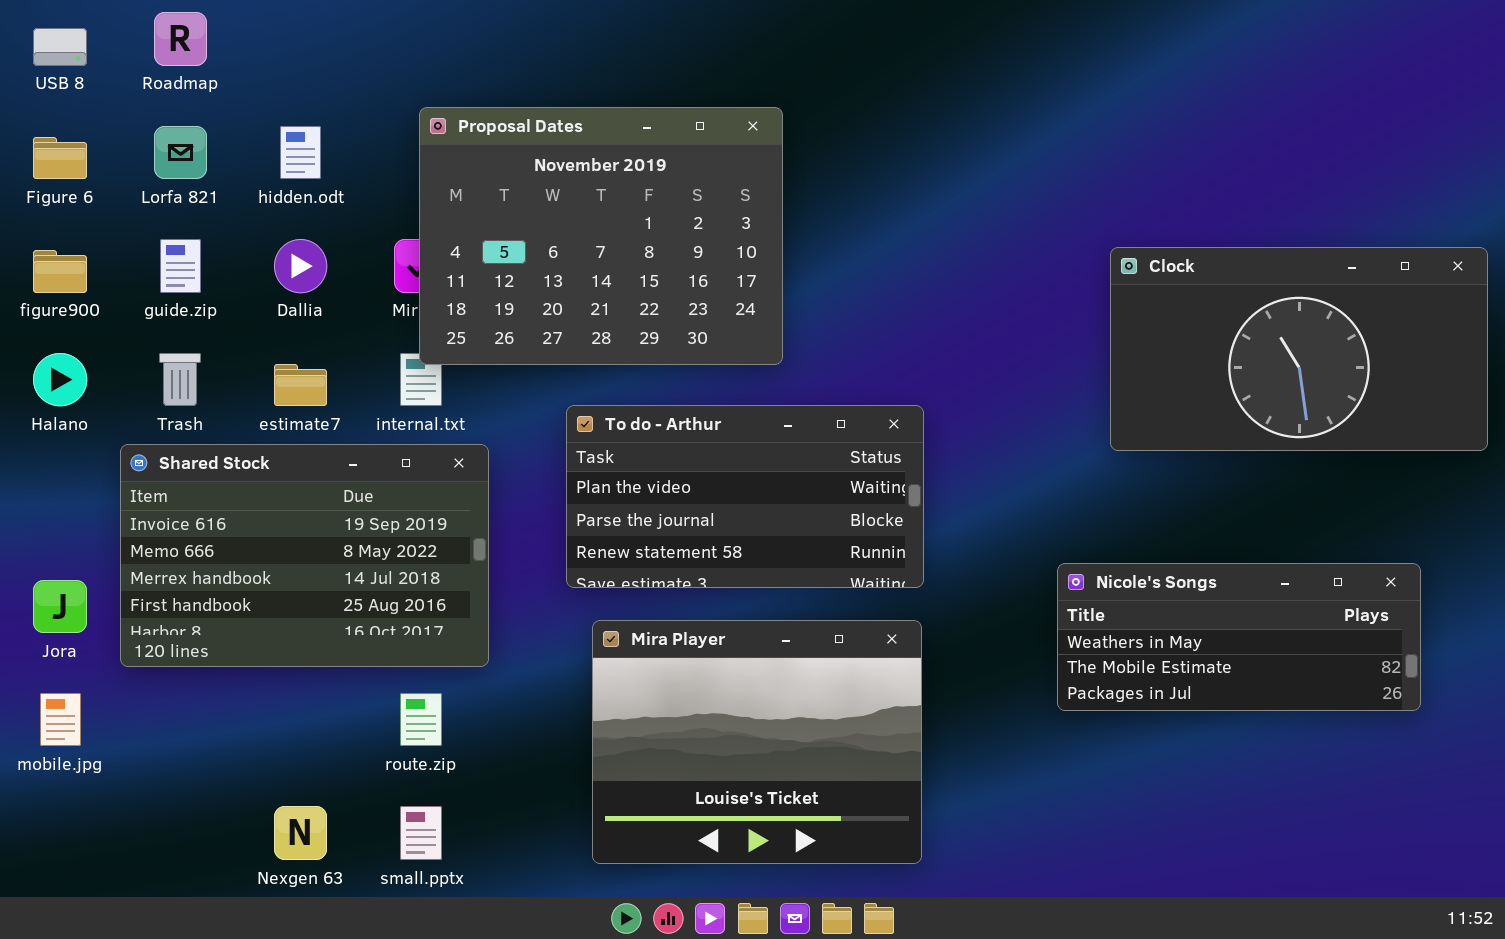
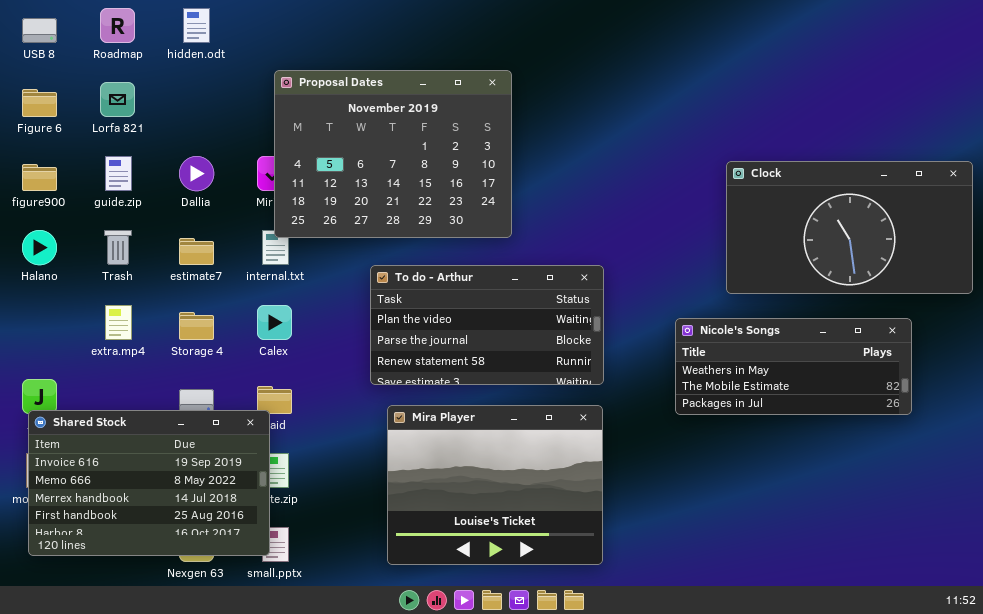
hidden.odt: [280,126,321,179] -> [183,8,210,43], moved
Shared Stock: [120,444,489,667] -> [28,410,270,556], moved
Nicole's Songs: [1057,563,1421,711] -> [675,318,912,415], moved

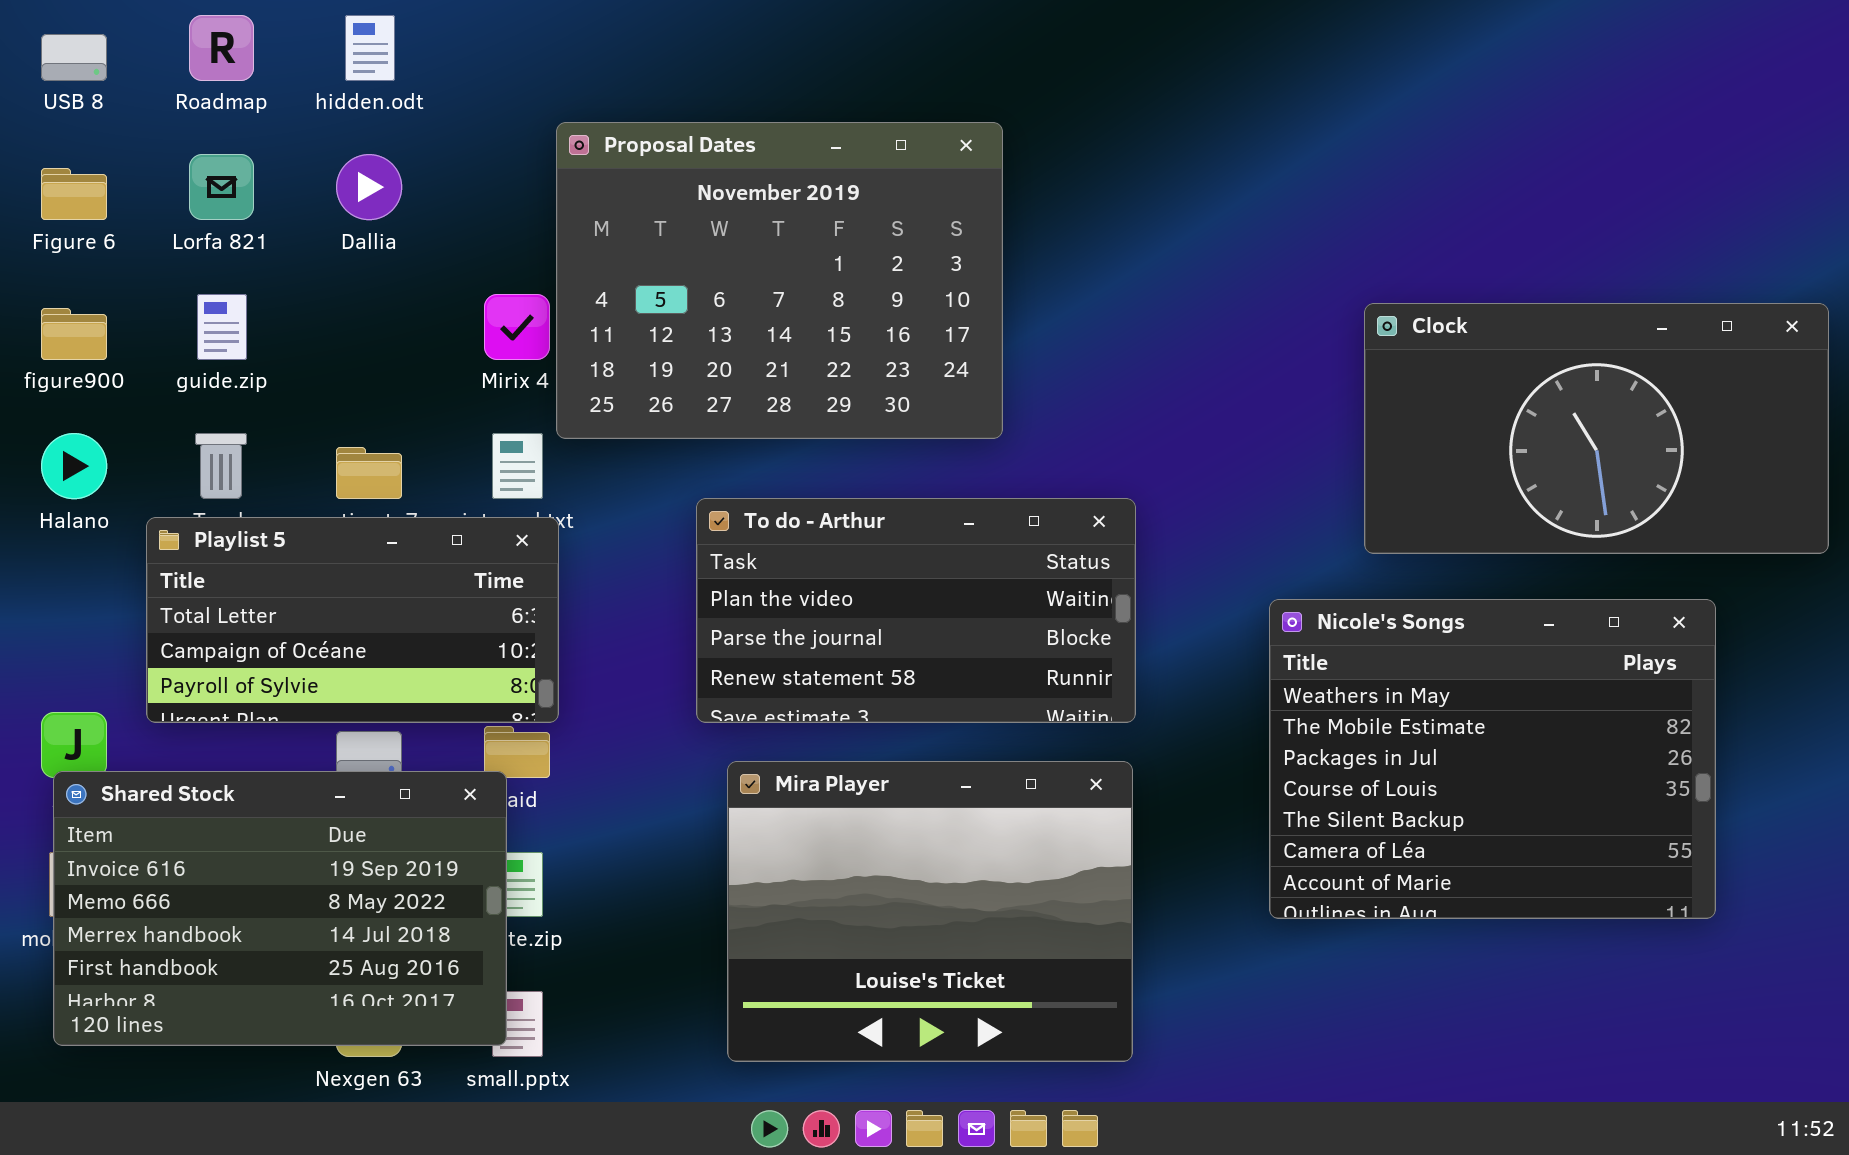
Proposal Dates: [274,70,512,238] -> [556,122,1003,439], moved
Dallia: [179,156,214,191] -> [336,154,402,220], moved
Playlist 5: none -> [146,517,559,723], opened
Nicole's Songs: [675,318,912,415] -> [1269,599,1716,919], resized

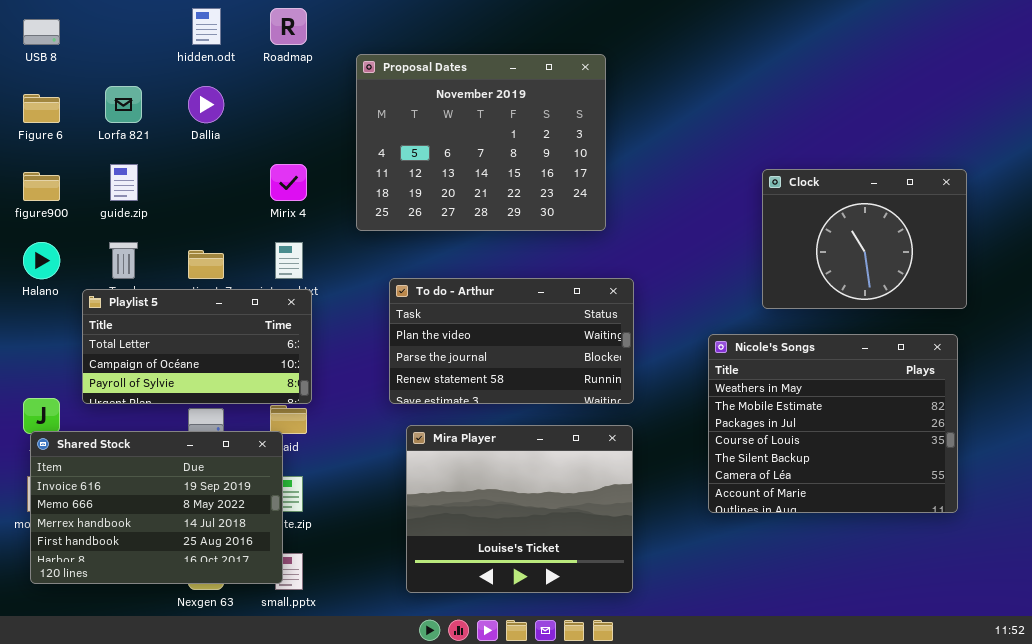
Roadmap: [189,15,254,81] -> [270,8,307,45], moved
Proposal Dates: [556,122,1003,439] -> [356,54,606,231], moved
Clock: [1364,303,1829,554] -> [762,169,967,309], resized

